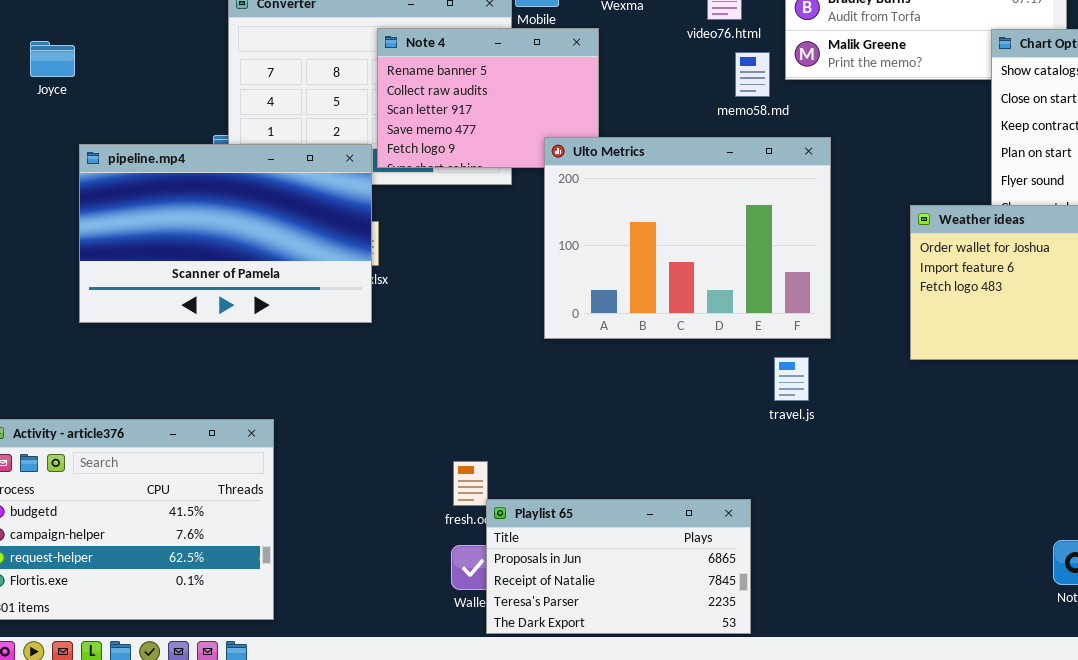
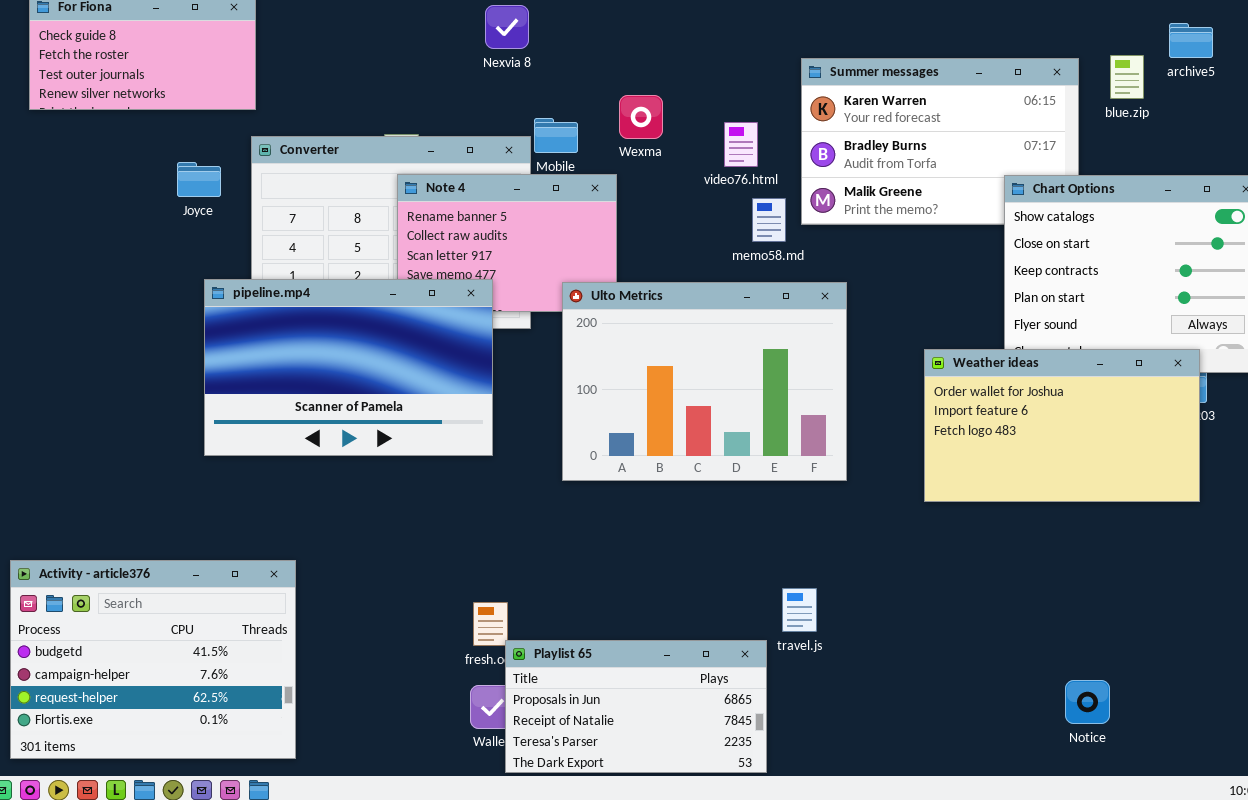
Joyce: [30,41,75,77] -> [177,162,221,197], moved
pipeline.mp4: [79,144,372,323] -> [204,279,493,456], moved
travel.js: [774,357,809,401] -> [782,588,817,632], moved

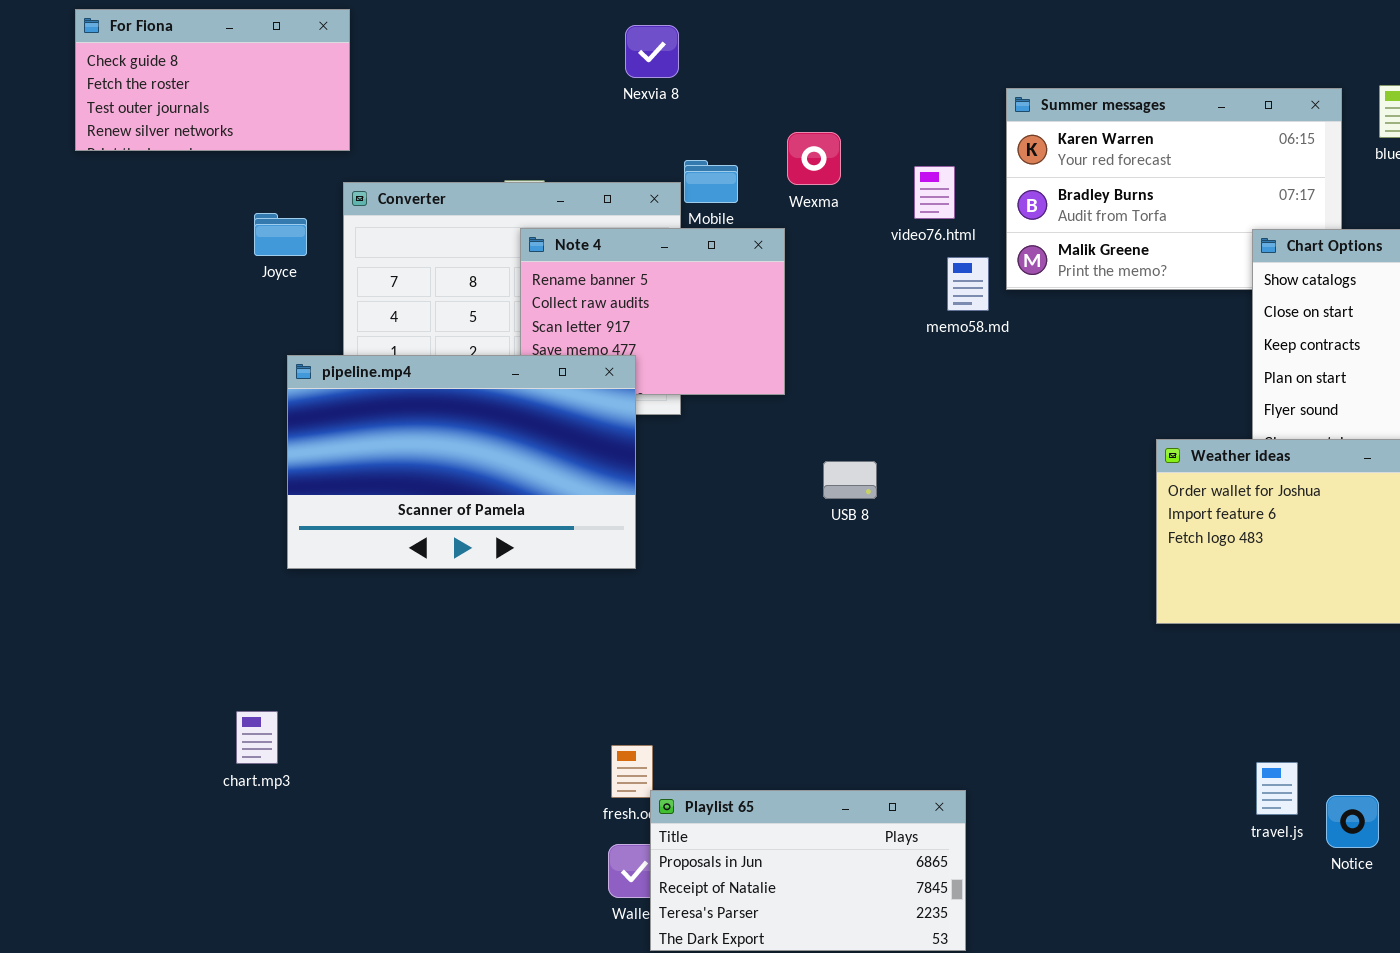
Ulto Metrics: [562,282,847,481] -> none, closed
Activity - article376: [10,560,296,759] -> none, closed
travel.js: [782,588,817,632] -> [1256,762,1298,815], moved
Notice: [1065,680,1110,724] -> [1326,795,1379,848], moved

